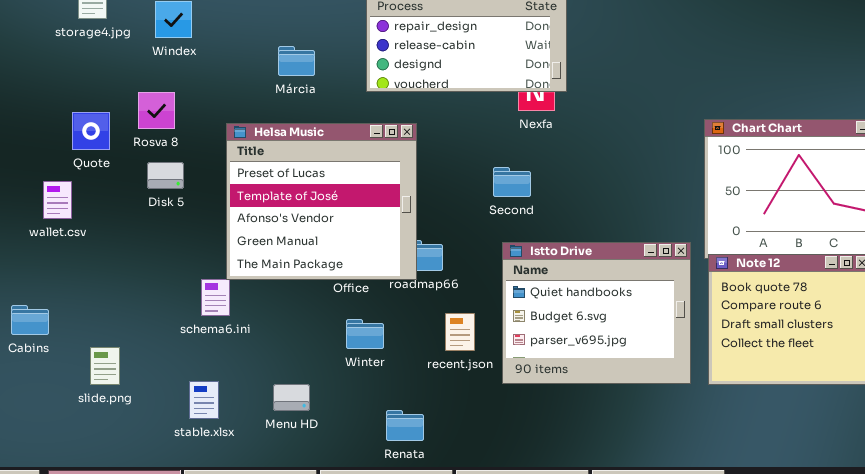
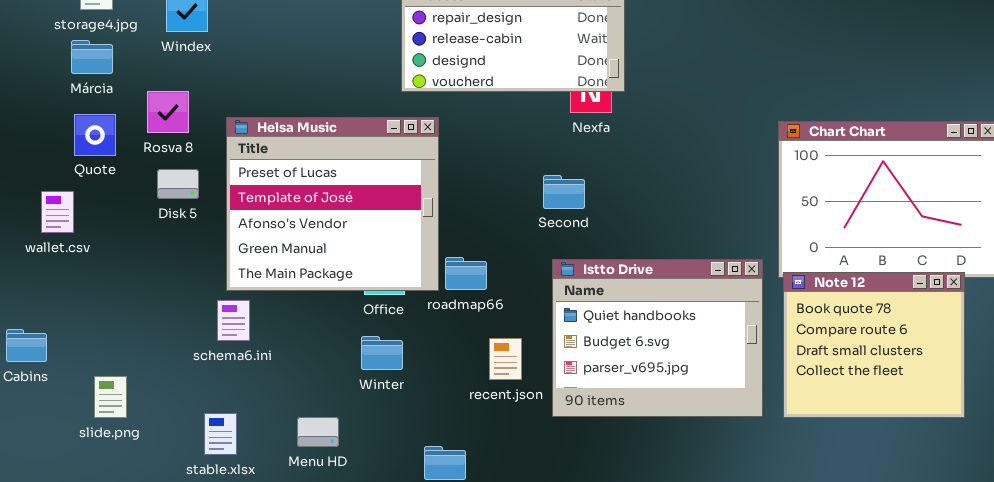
Márcia: [278,46,315,76] -> [71,40,113,74], moved
Helsa Music: [226,123,417,280] -> [226,117,439,291], moved
Winter: [346,319,384,349] -> [361,336,403,370], moved

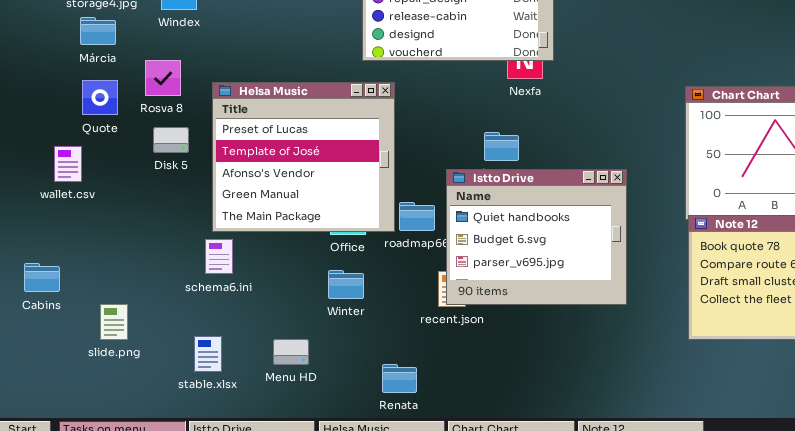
Istto Drive: [552,259,763,417] -> [446,169,627,305], moved

